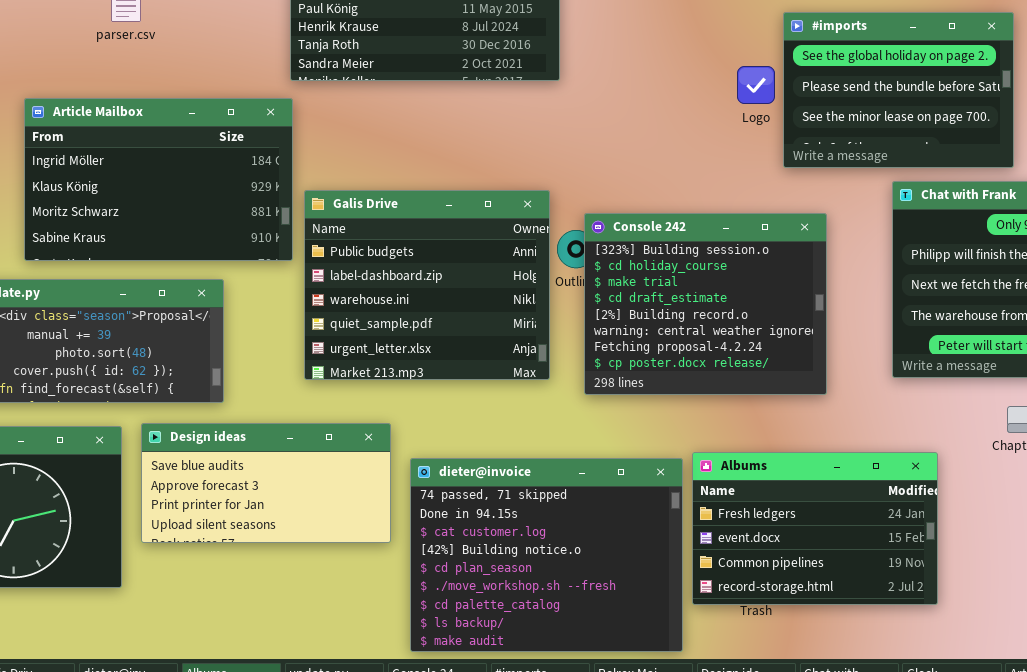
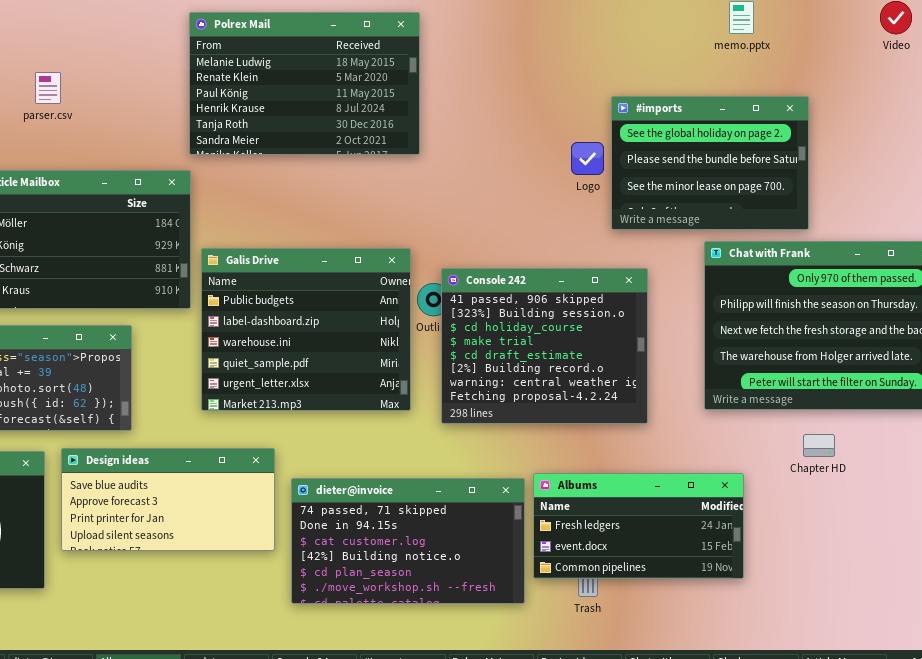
Console 242: [584,213,827,395] -> [441,268,648,424], scrolled up 1 row
Albums: [692,452,938,605] -> [533,473,744,579], resized
dieter@invoice: [410,458,683,652] -> [291,478,525,604], resized

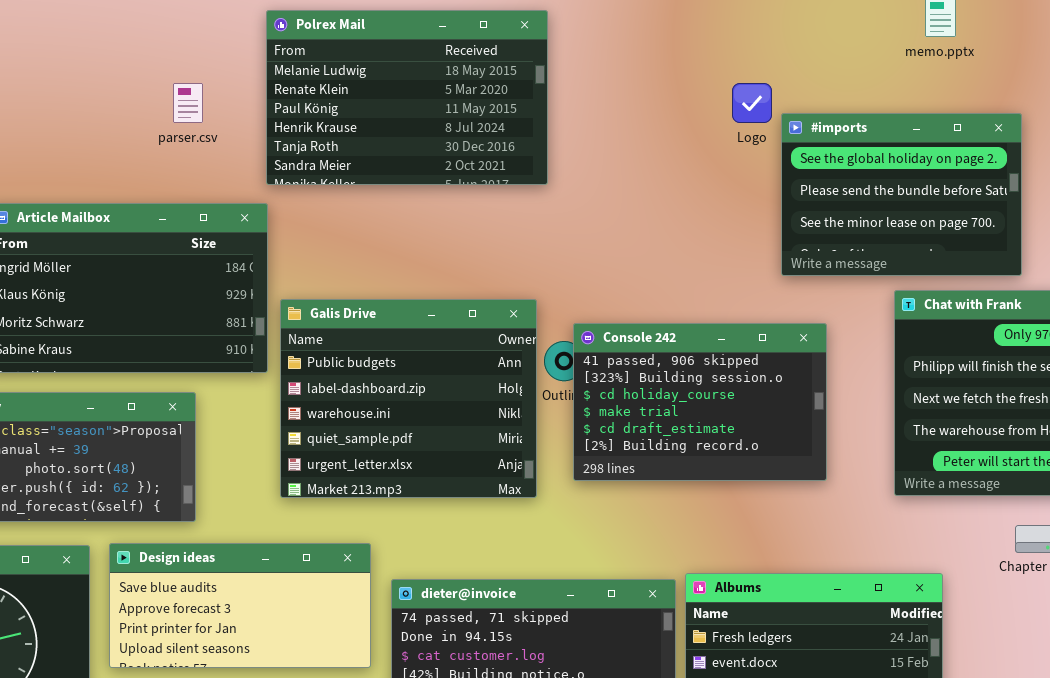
parser.csv: [35,72,61,104] -> [173,83,203,123], moved
Logo: [571,142,604,175] -> [732,83,772,123], moved
Console 242: [441,268,648,424] -> [573,323,827,481], resized

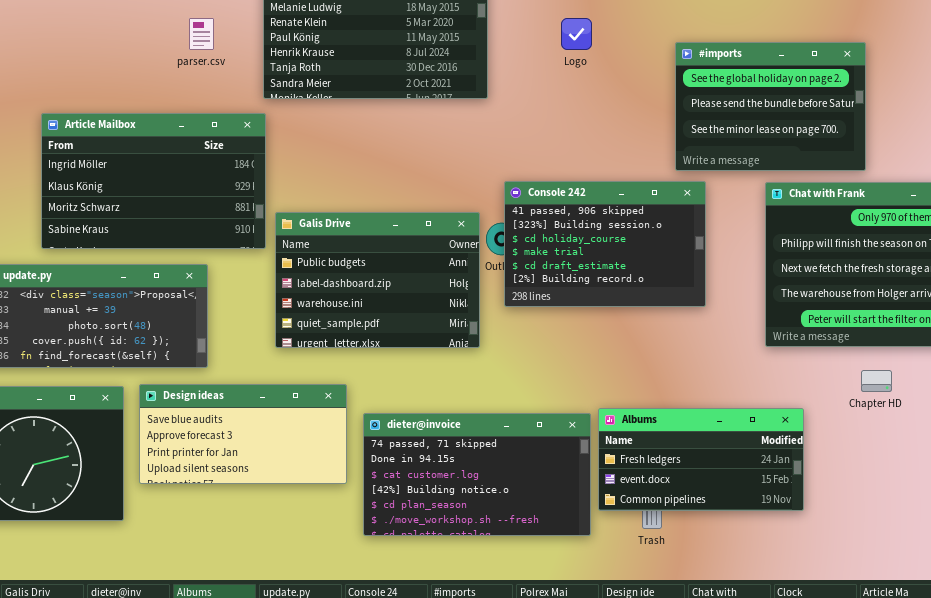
Logo: [732,83,772,123] -> [561,18,592,50], moved
Galis Drive: [280,299,537,498] -> [275,212,480,348], resized
Console 242: [573,323,827,481] -> [504,181,706,307], moved

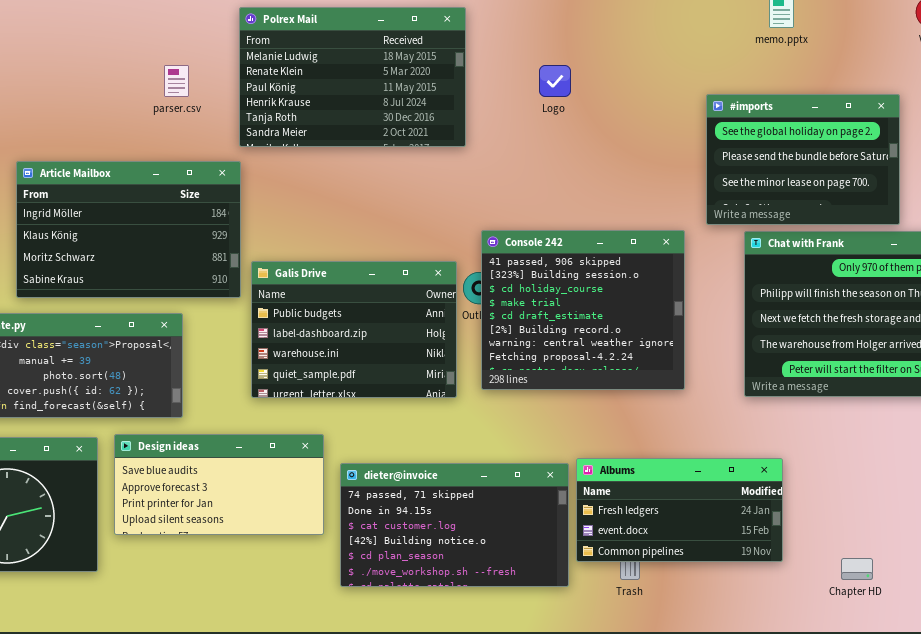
#imports: [675,42,866,171] -> [706,94,900,225], moved
Console 242: [504,181,706,307] -> [481,230,685,390], resized
Chapter HD: [861,370,892,392] -> [841,558,873,580], moved

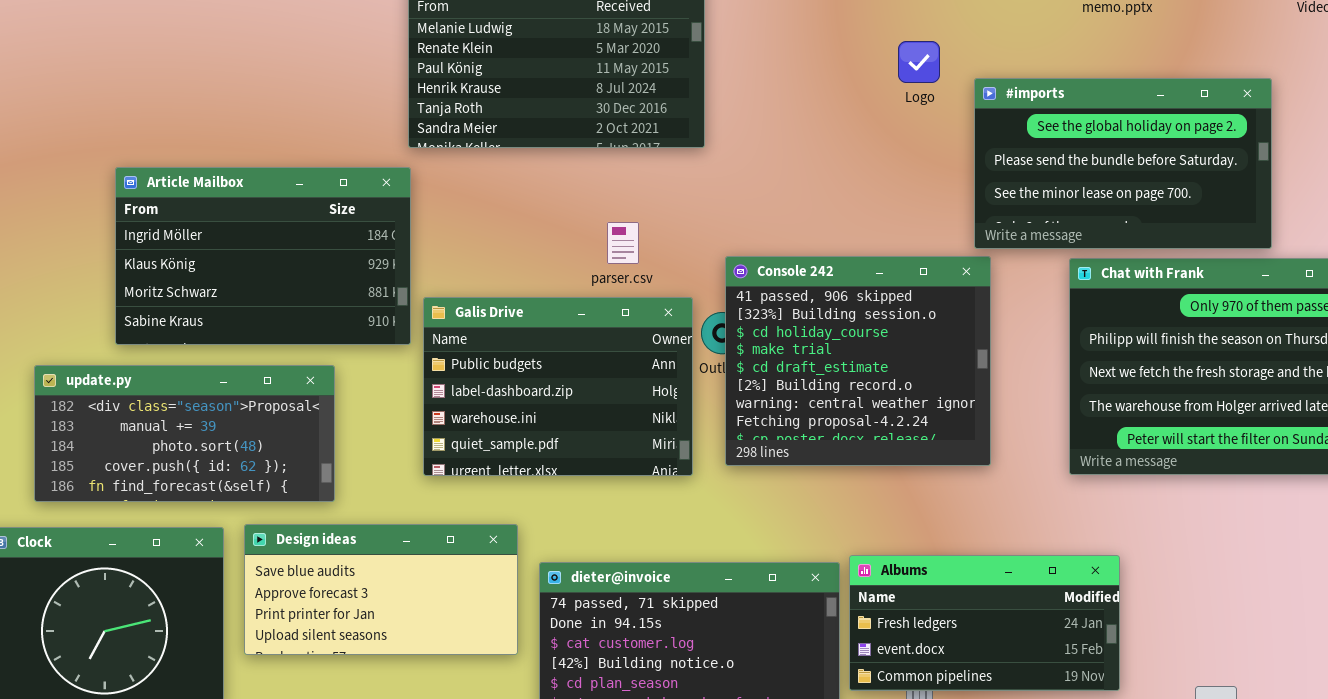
parser.csv: [164,65,189,97] -> [607,222,639,264], moved
Logo: [539,65,571,97] -> [898,41,940,83], moved
#imports: [706,94,900,225] -> [974,78,1272,249], resized

